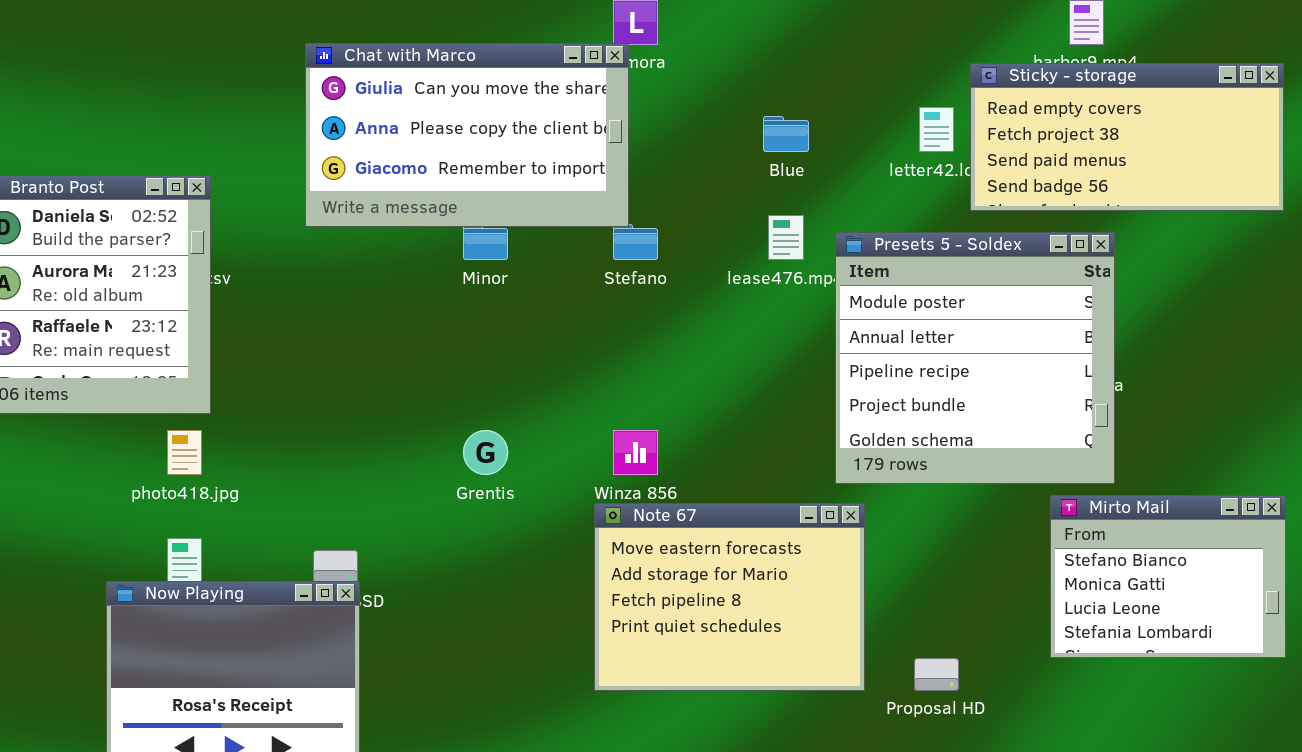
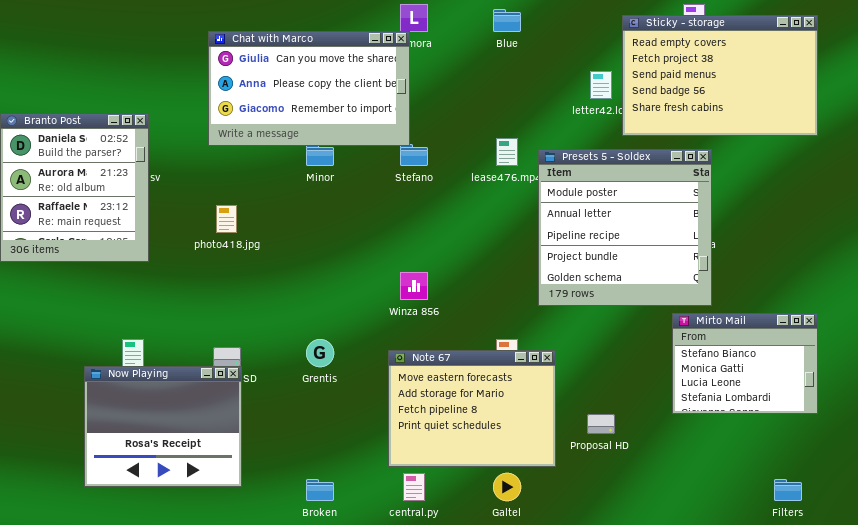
Sticky - storage: [970,63,1284,211] -> [622,15,818,136], resized
Blue: [763,116,809,152] -> [493,9,521,32], moved
photo418.jpg: [167,430,202,475] -> [216,205,237,233], moved
Grentis: [463,430,508,475] -> [306,339,334,367], moved
Note 67: [594,503,865,691] -> [388,350,556,467], moved

